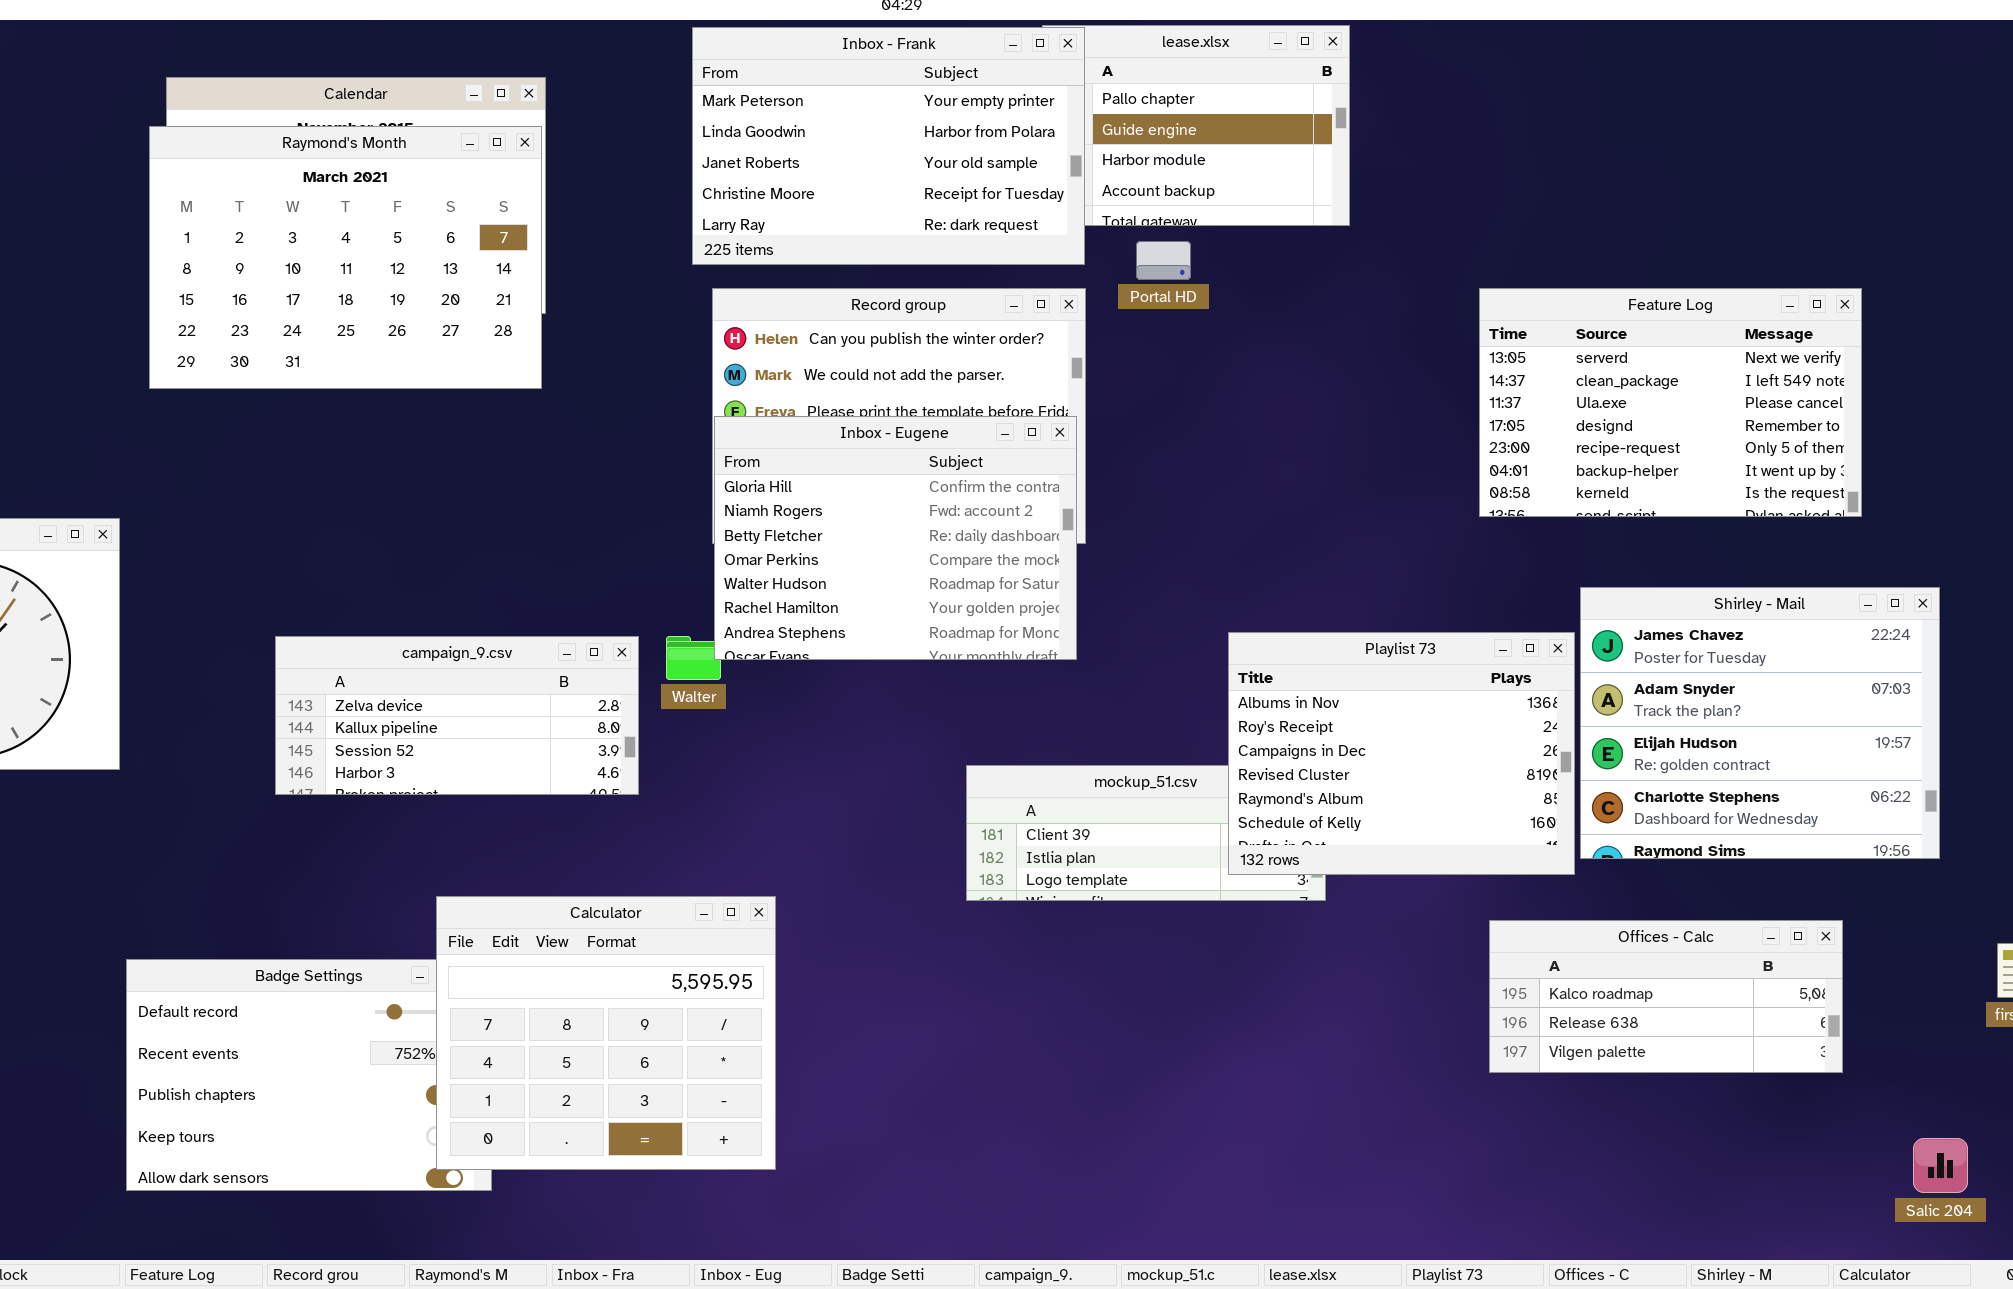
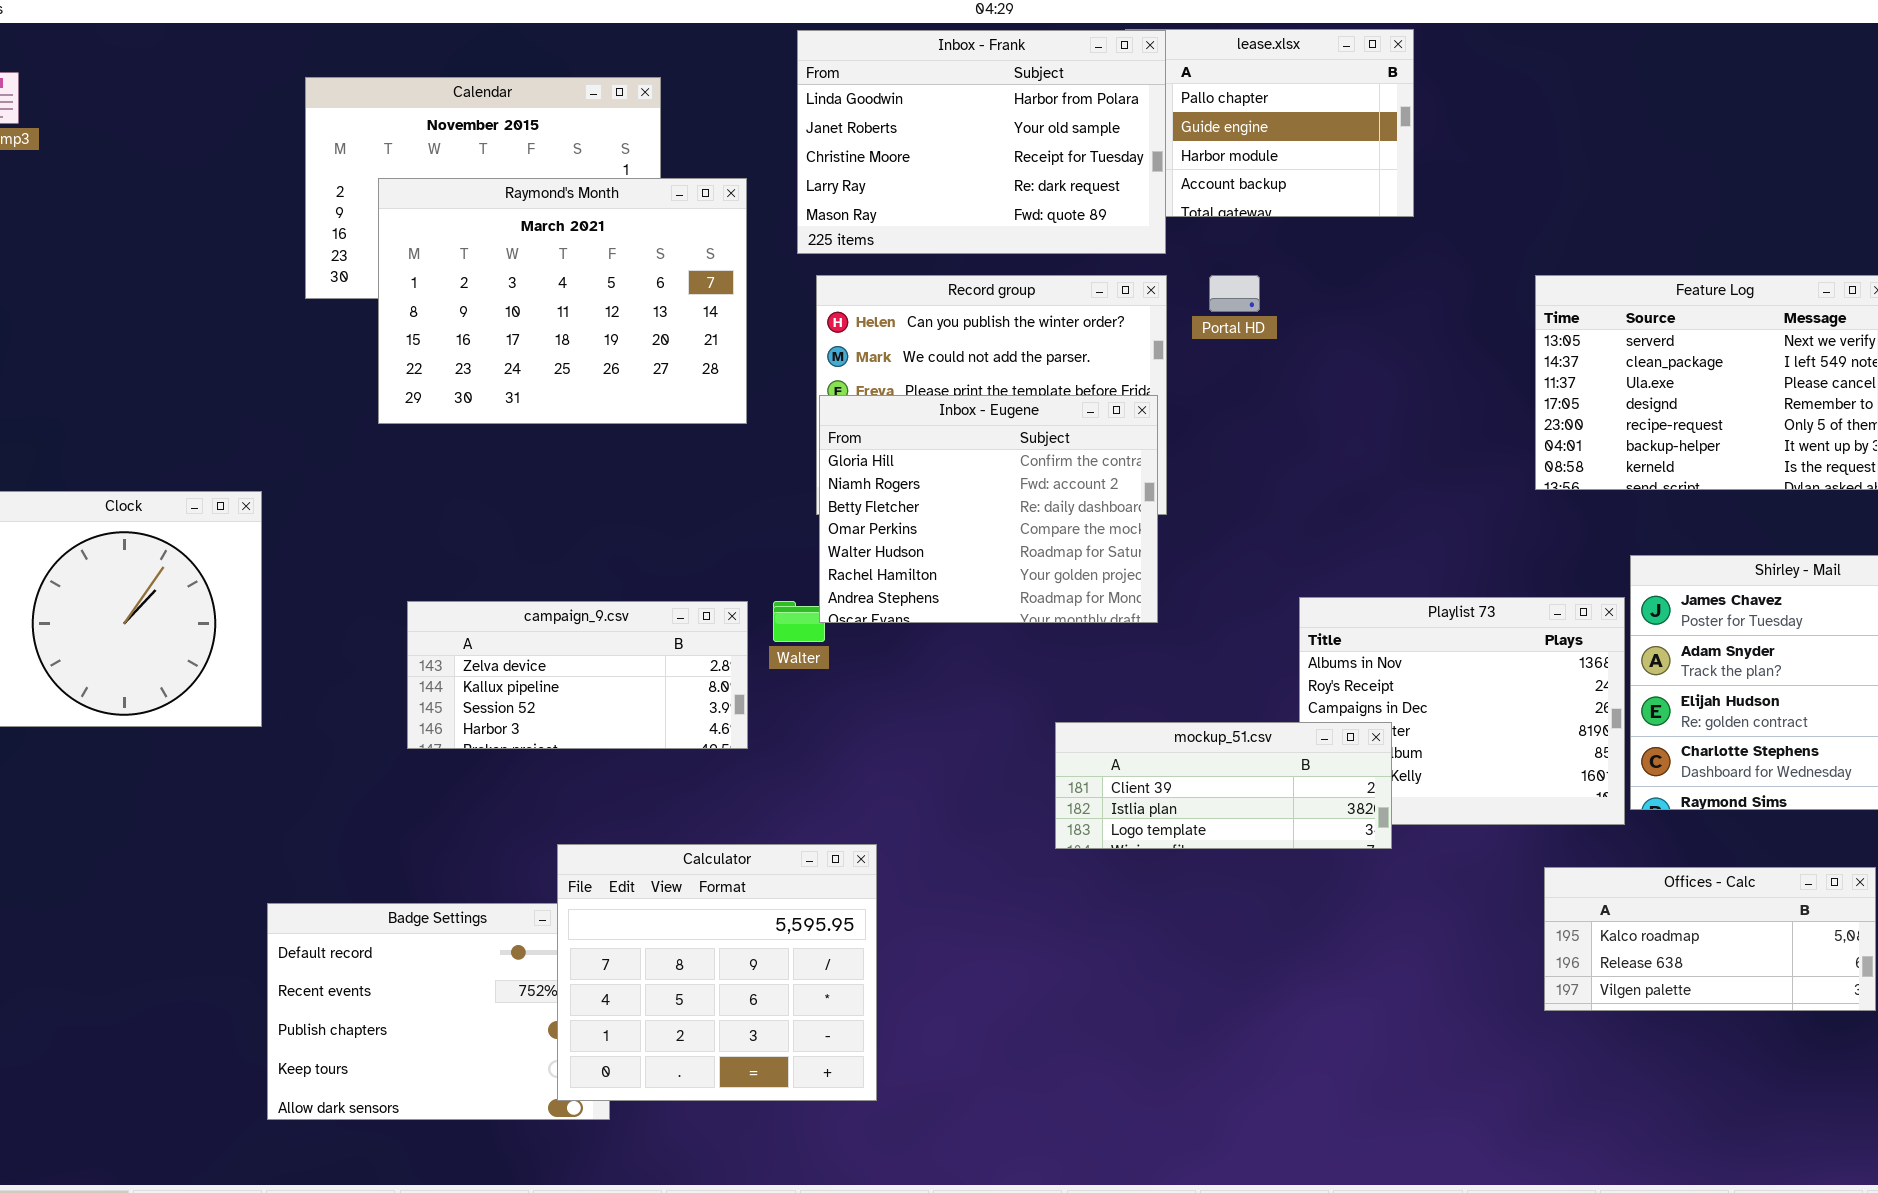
Inbox - Frank: [692,27,1085,265] -> [797,30,1166,254], scrolled down 1 row
Raymond's Month: [149,126,542,389] -> [378,178,747,424], moved
Portal HD: [1136,241,1191,280] -> [1209,275,1260,312], moved
mockup_51.csv: [966,765,1326,901] -> [1055,722,1392,849], raised

